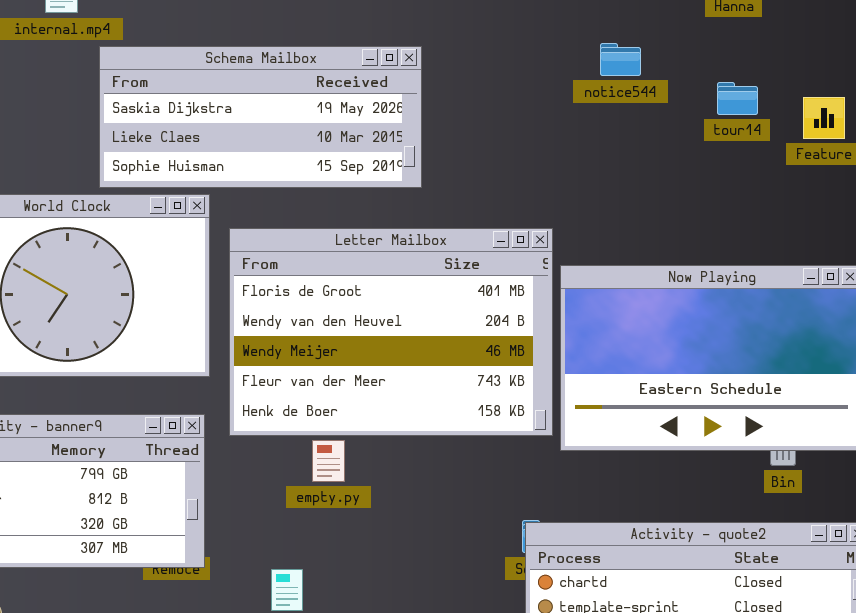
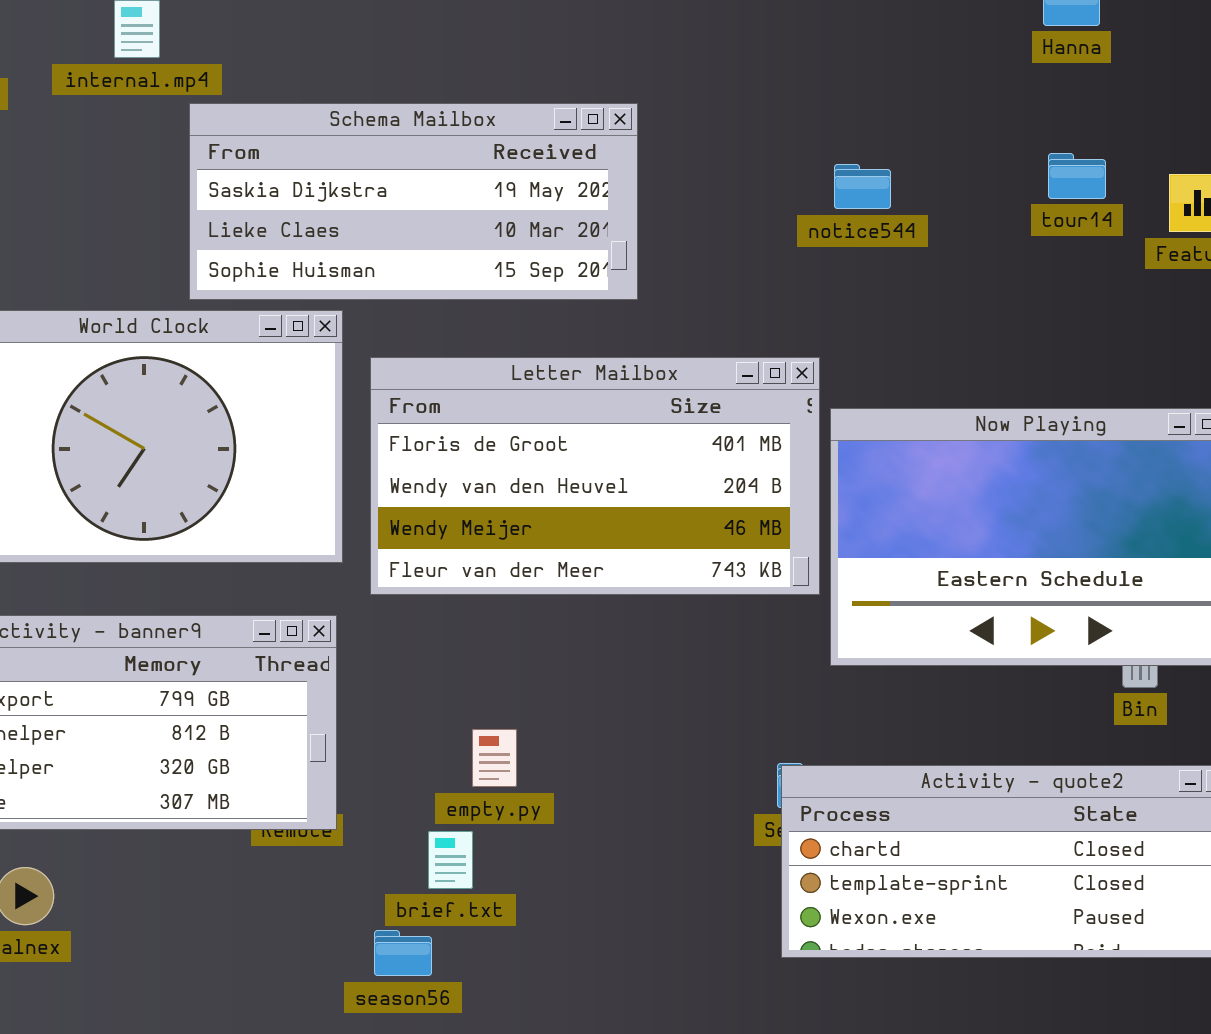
notice544: [600,43,641,76] -> [834,164,891,209], moved
Letter Mailbox: [229,228,553,436] -> [370,357,820,595], resized
empty.py: [312,440,345,482] -> [472,729,517,787], moved

